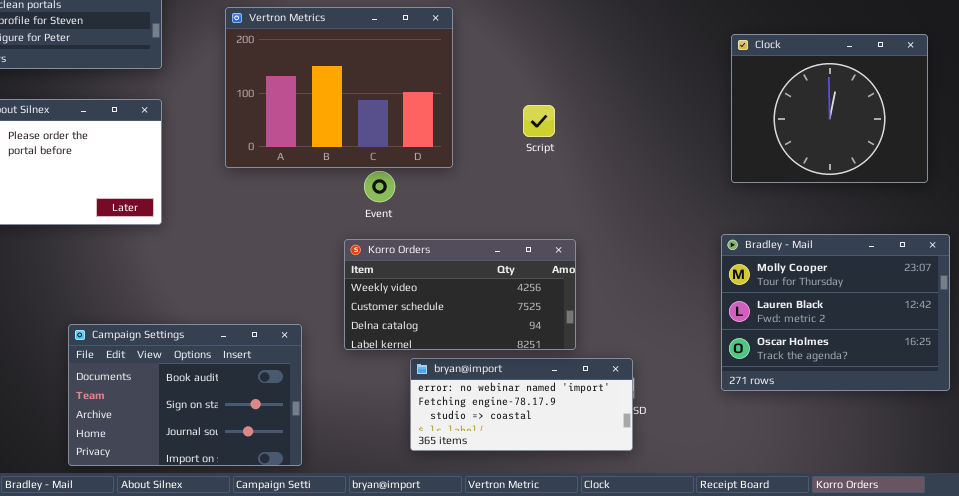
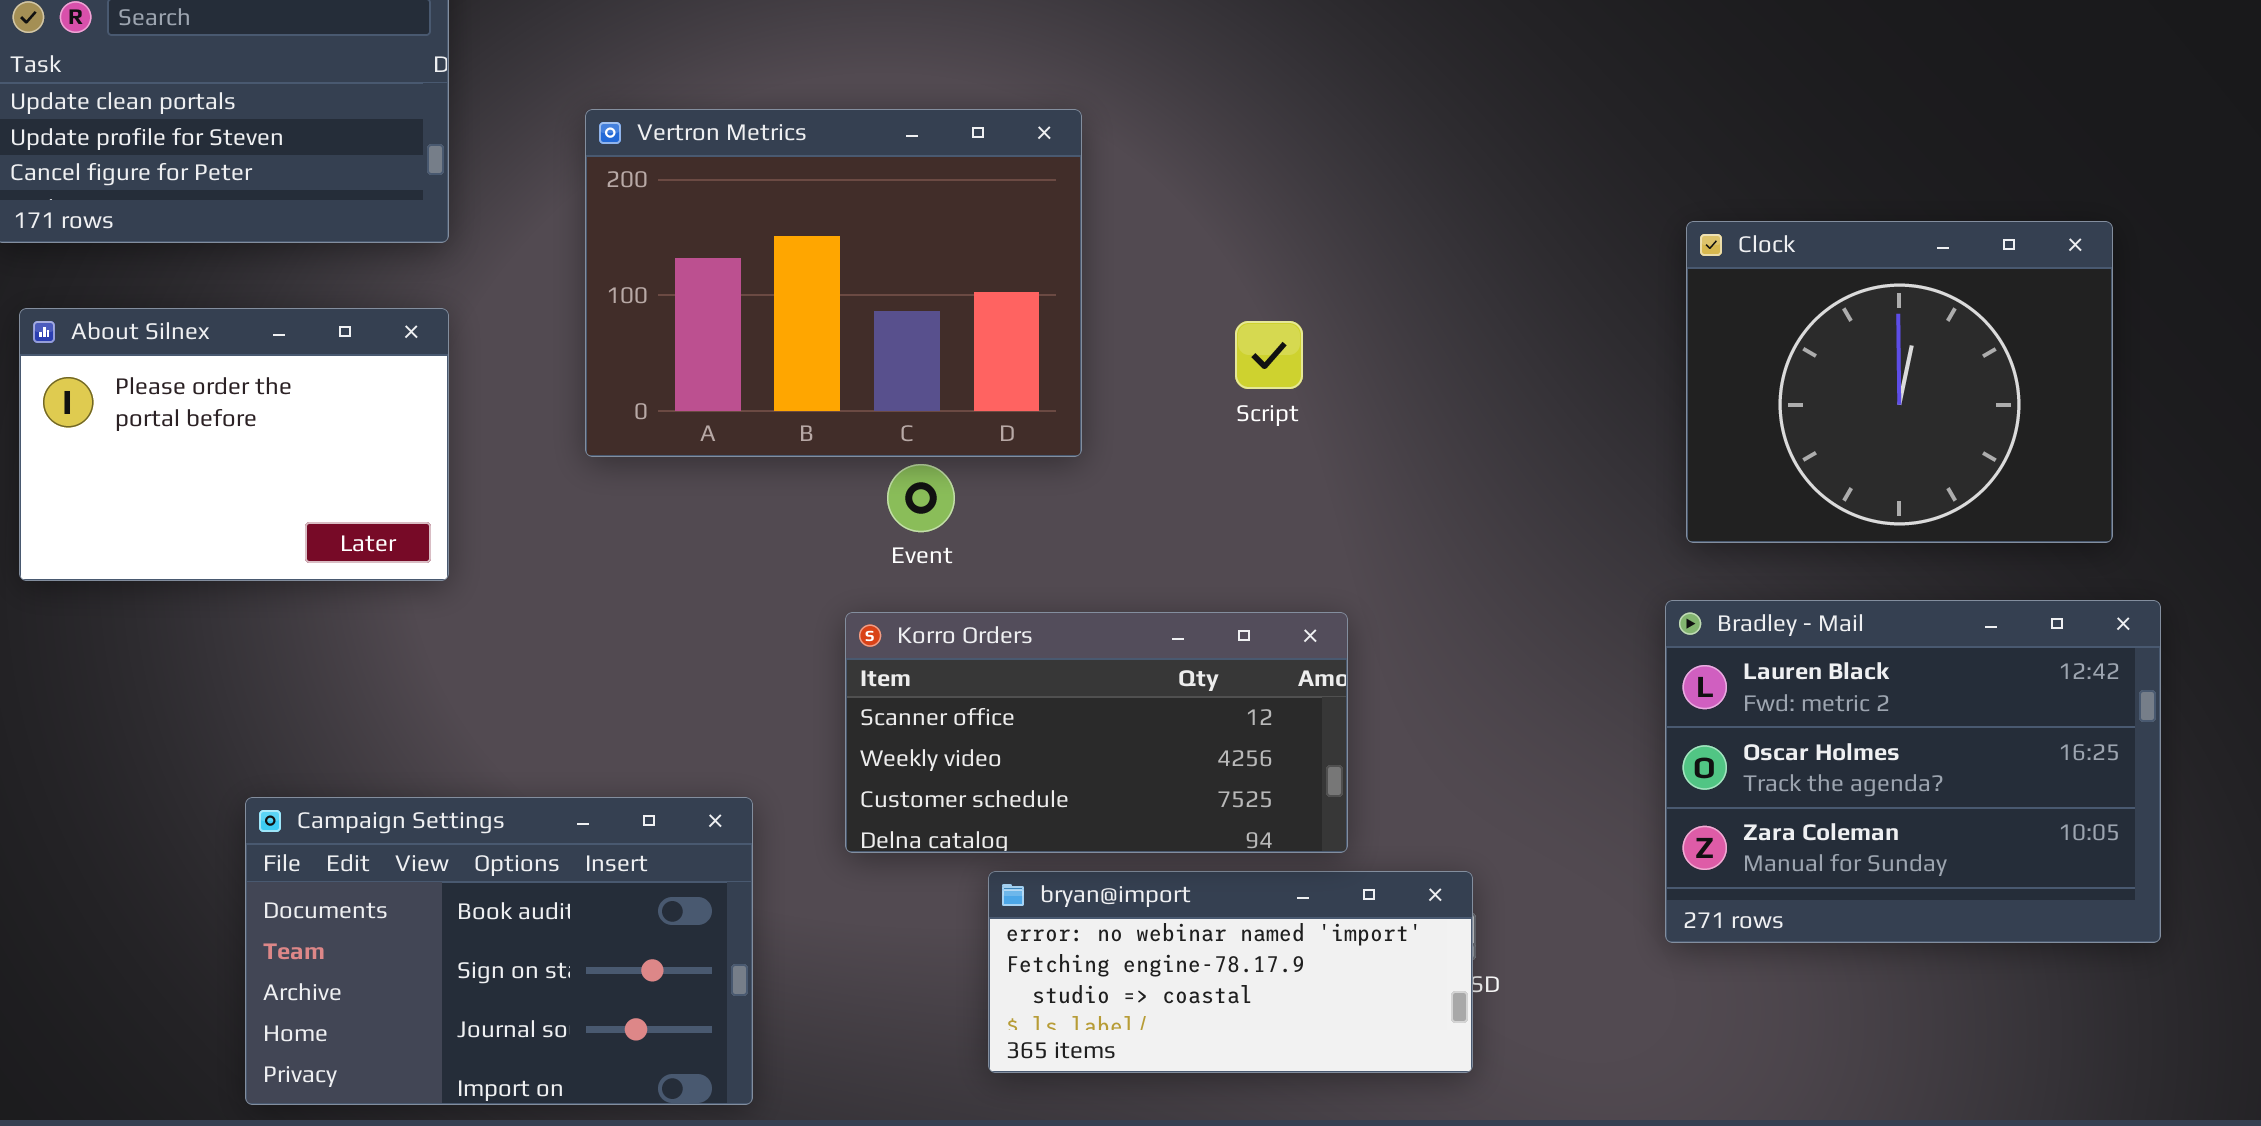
Clock: [731,34,928,183] -> [1686,221,2113,543], moved
Bradley - Mail: [721,234,950,391] -> [1665,600,2161,943], scrolled down 1 row
Korro Orders: [344,239,576,350] -> [845,612,1348,853], scrolled up 1 row

